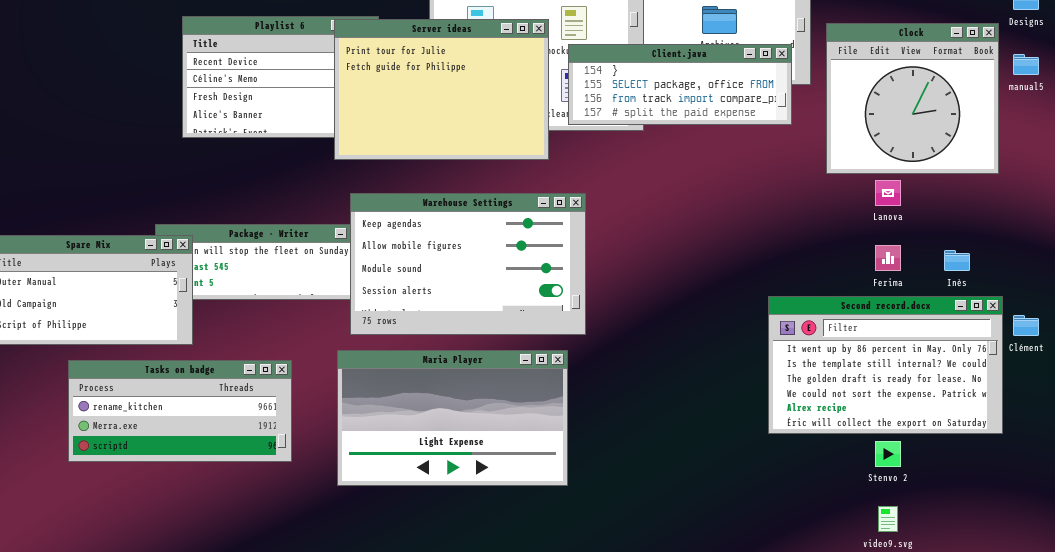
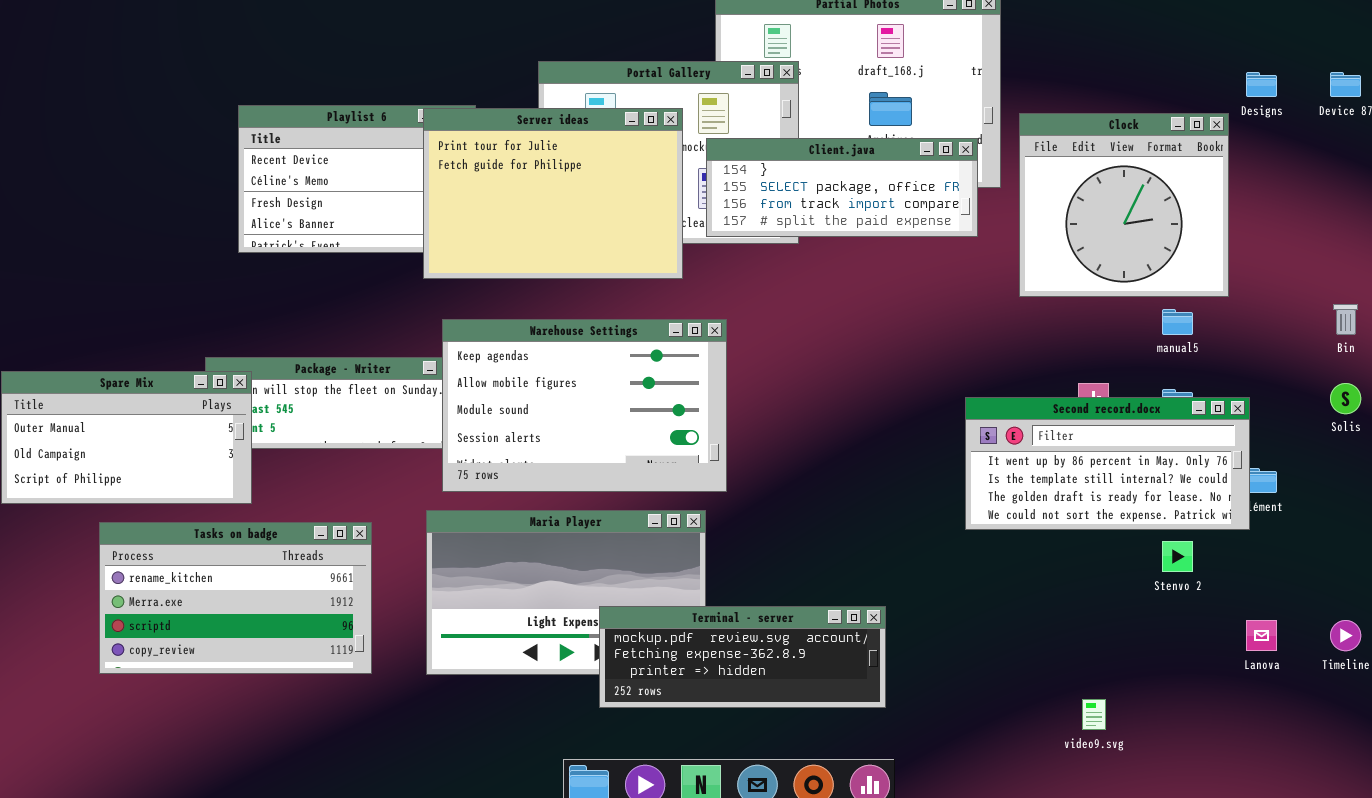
manual5: [1013,54,1039,75] -> [1162,309,1193,335], moved
Lanova: [875,180,901,206] -> [1246,620,1277,651], moved
Second record.docx: [768,296,1003,434] -> [965,397,1250,530], moved, resized
Tasks on badge: [68,360,292,462] -> [99,522,372,674], resized
Terminal - server: none -> [599,606,886,708], opened
Stenvo 2: [875,441,901,467] -> [1162,541,1193,572], moved

